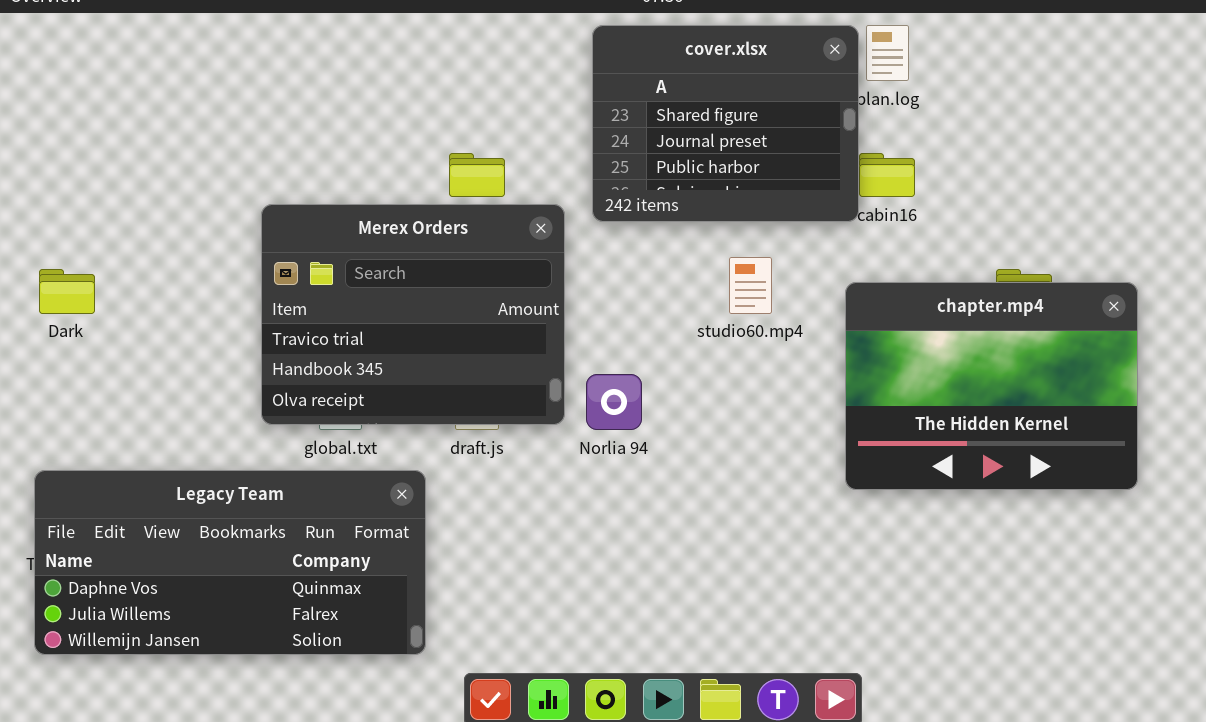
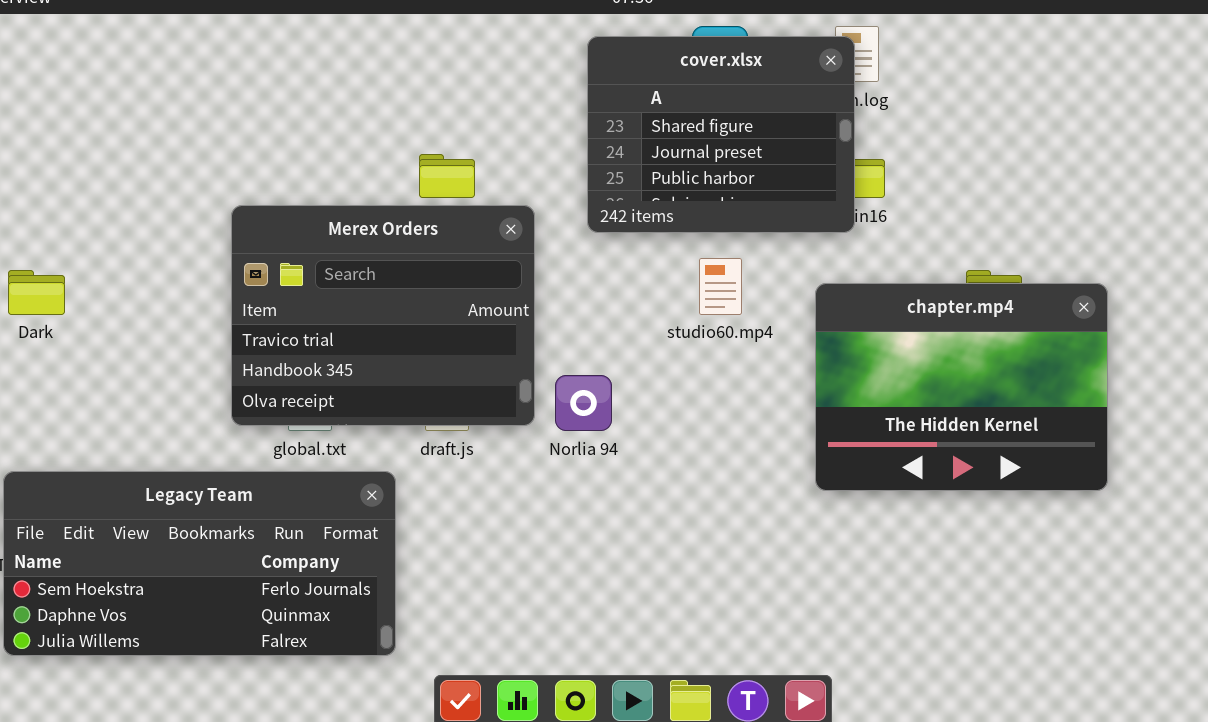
cover.xlsx: [592,25,859,222] -> [587,36,855,233], moved
Legacy Team: [34,470,426,655] -> [3,471,396,656], scrolled up 1 row

